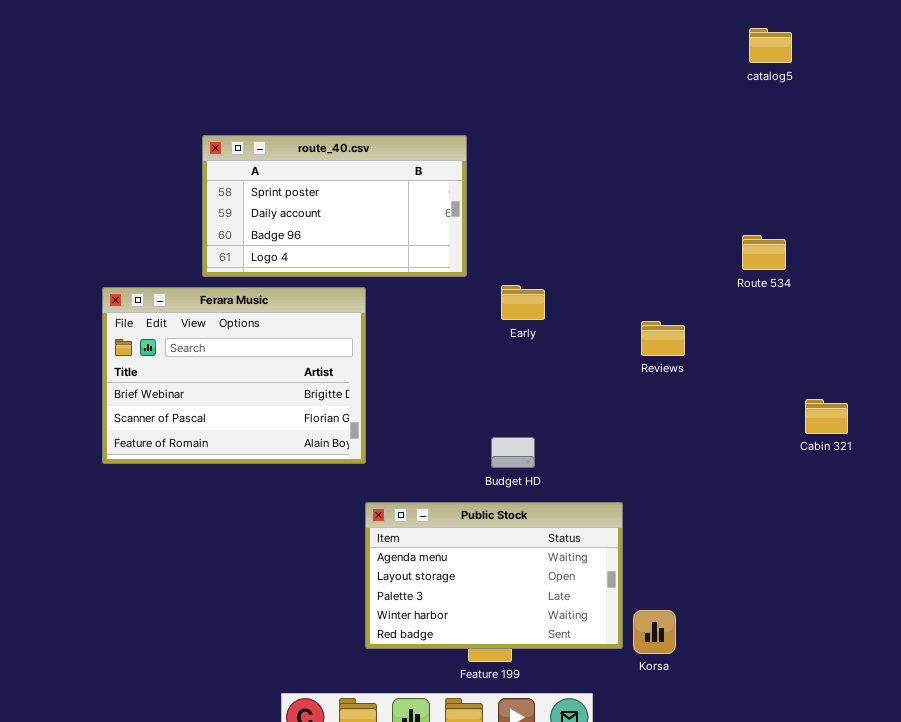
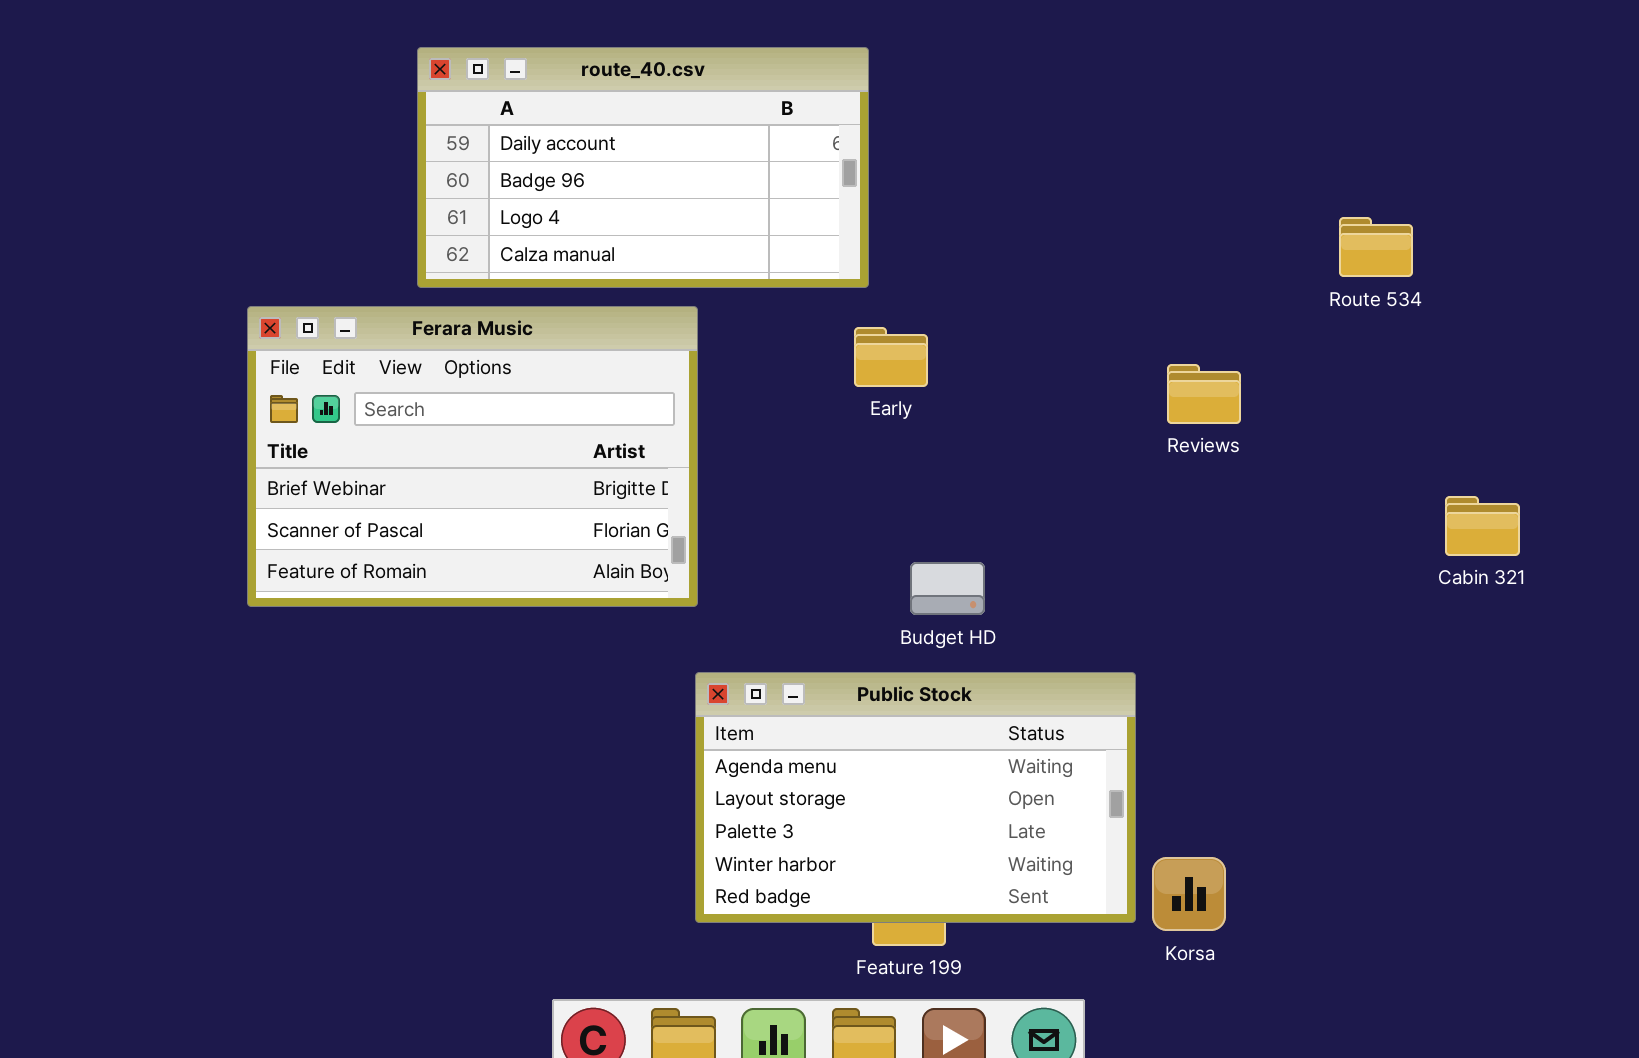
route_40.csv: [202,135,467,277] -> [417,47,869,288], scrolled down 1 row
Early: [501,285,545,320] -> [854,327,928,387], moved

